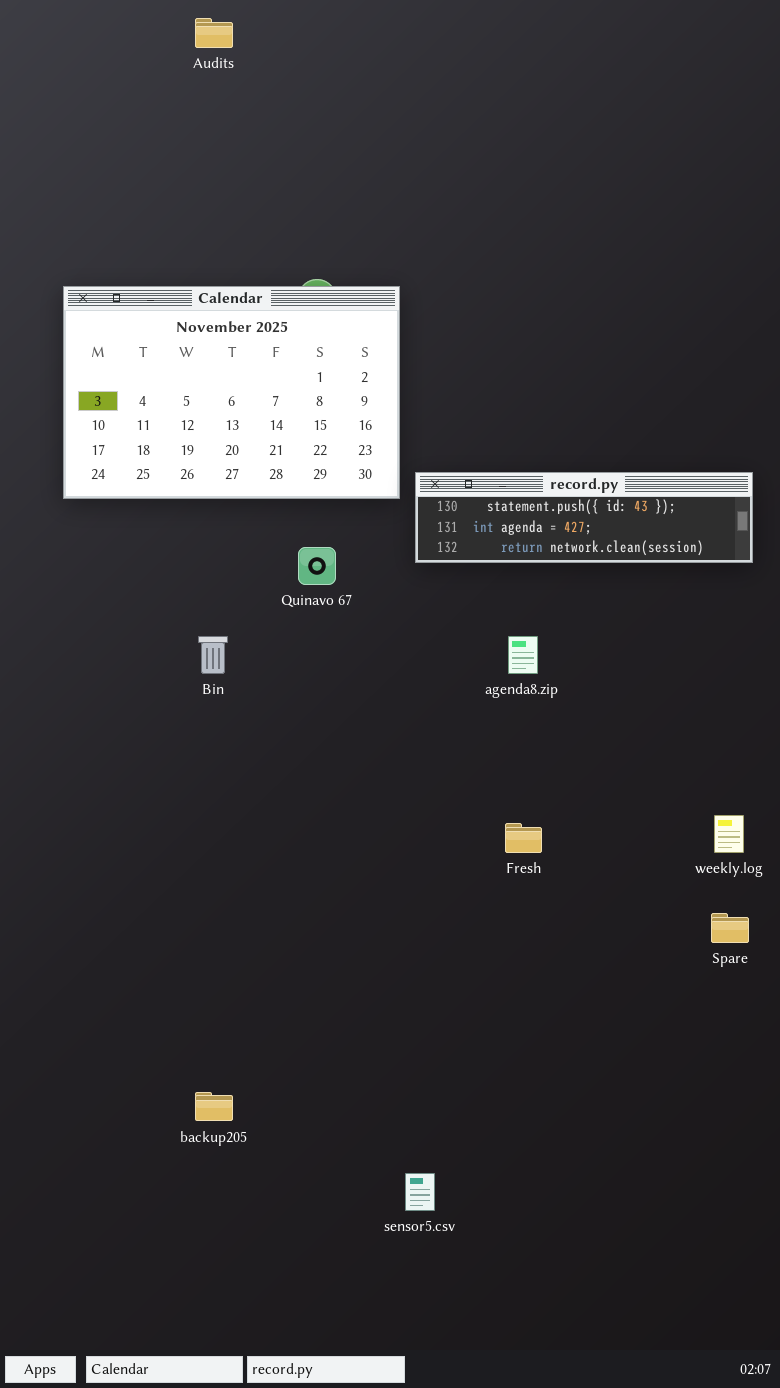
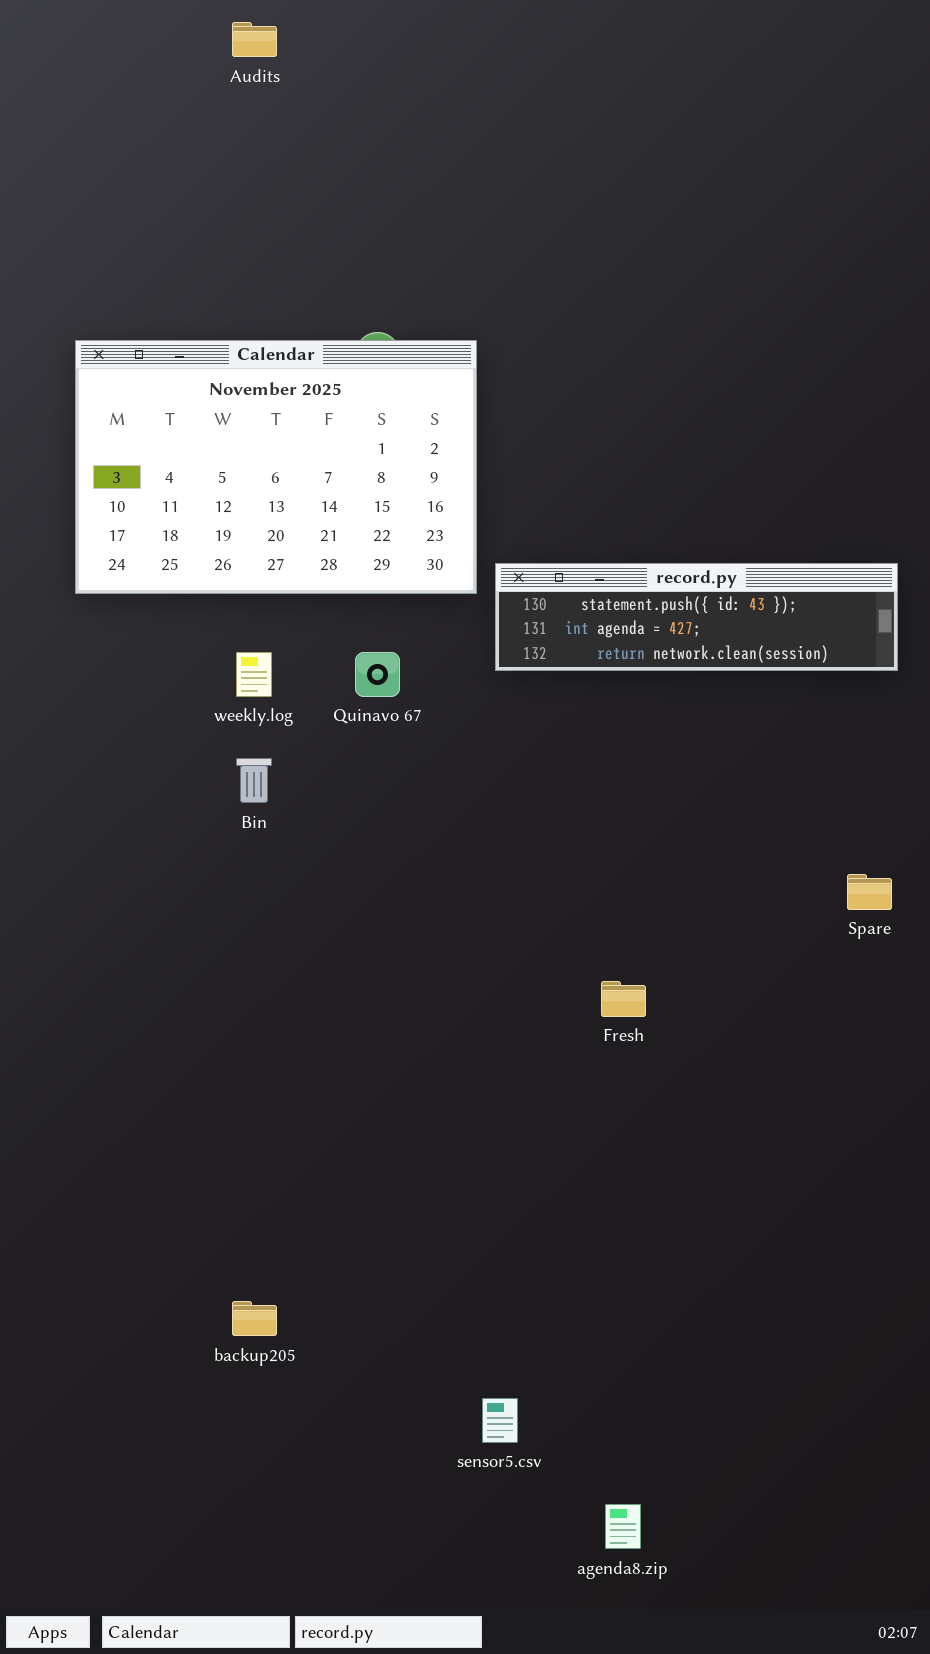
agenda8.zip: [508,636,538,674] -> [605,1504,641,1549], moved
weekly.log: [714,815,744,853] -> [236,652,272,697], moved
Spare: [711,913,749,943] -> [847,874,892,910], moved

